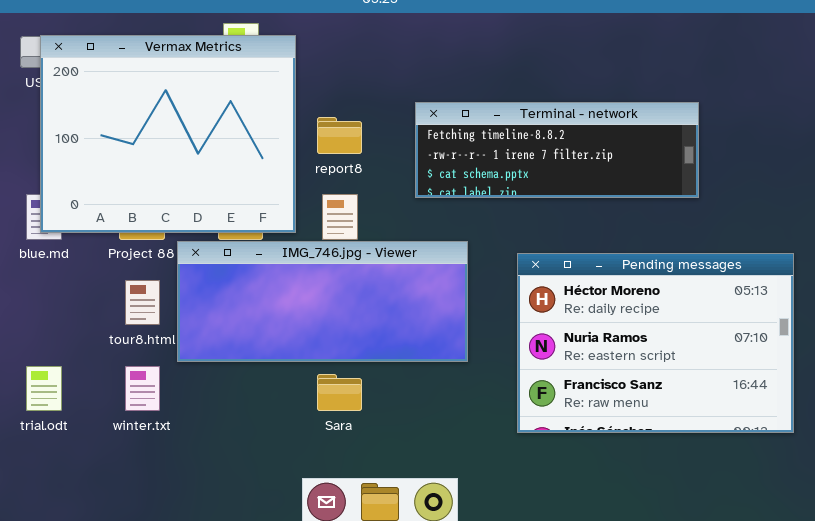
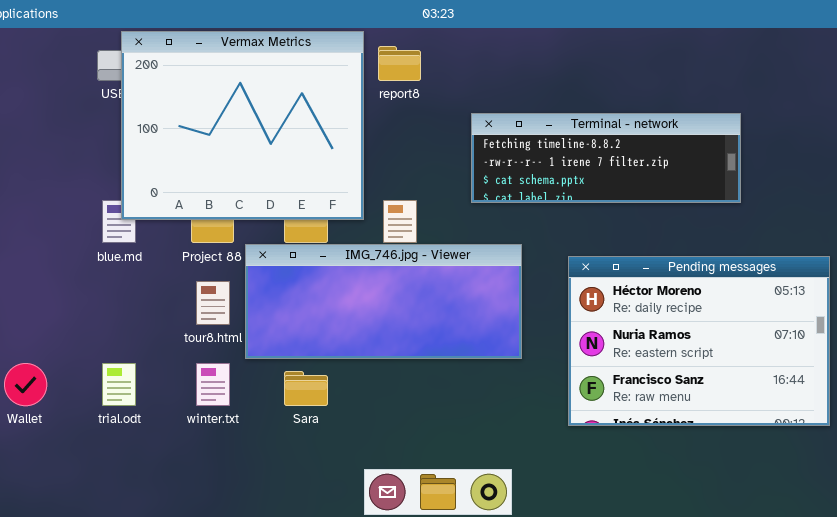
Vermax Metrics: [40,35,296,233] -> [121,31,364,220], moved
report8: [317,117,362,154] -> [378,46,421,81], moved
Sara: [317,374,362,411] -> [284,371,328,406], moved

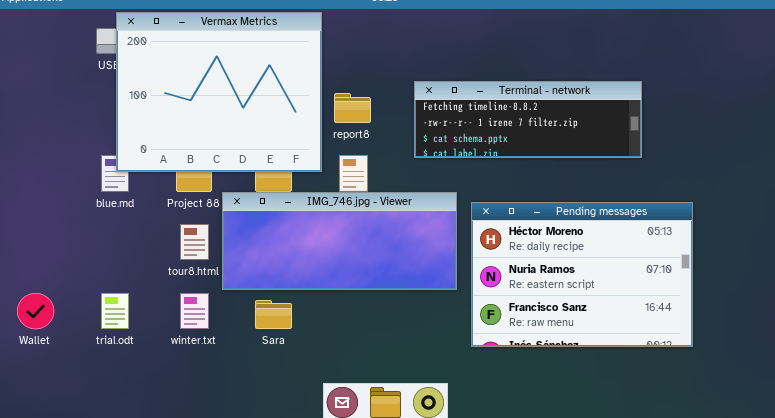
report8: [378,46,421,81] -> [334,93,371,123], moved
Pending messages: [568,256,830,426] -> [471,202,693,347], moved

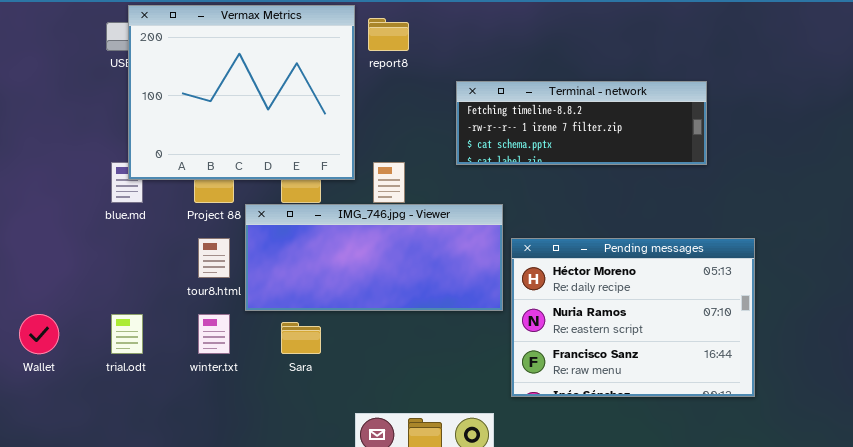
report8: [334,93,371,123] -> [368,18,409,51], moved
Pending messages: [471,202,693,347] -> [511,238,755,397], moved

